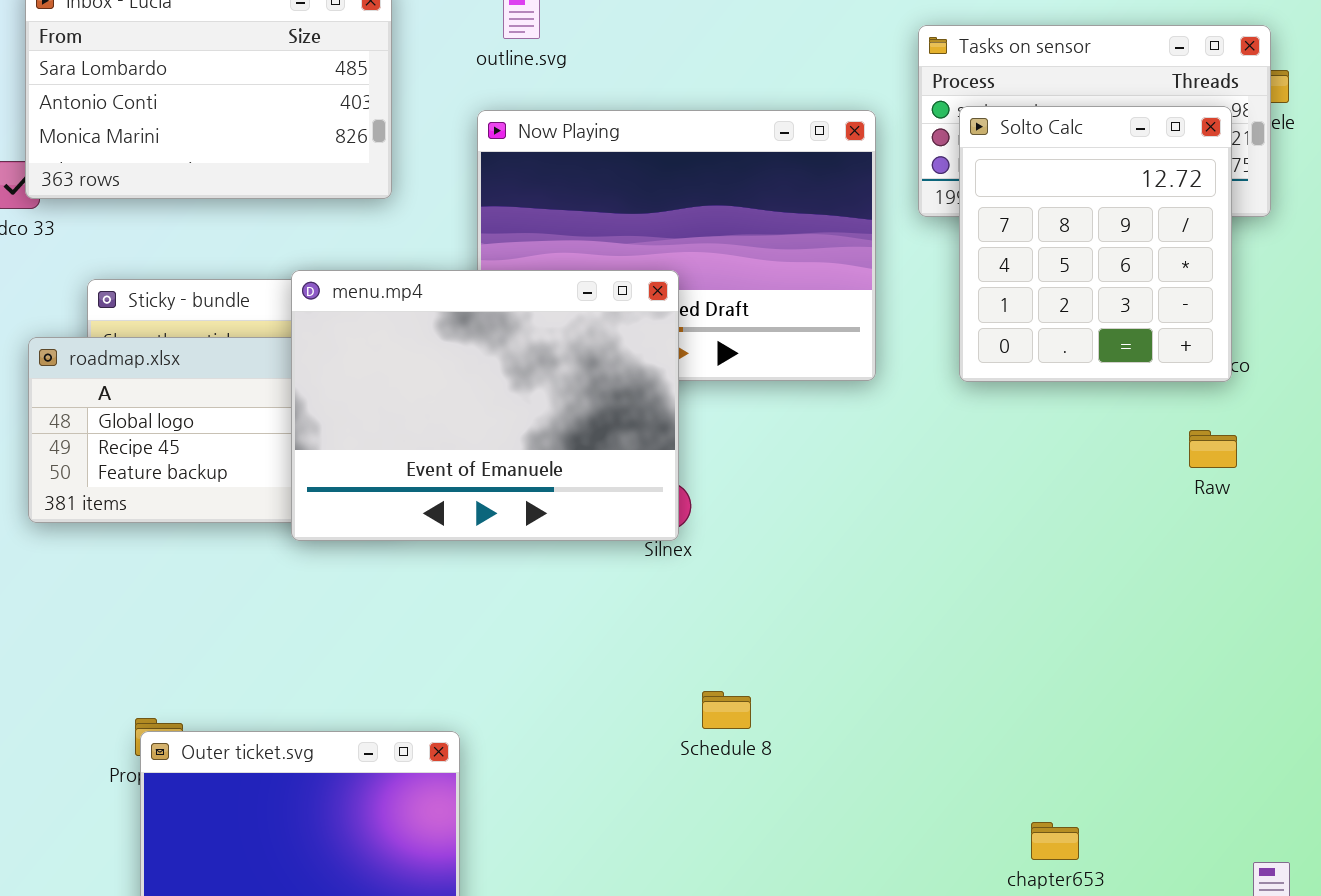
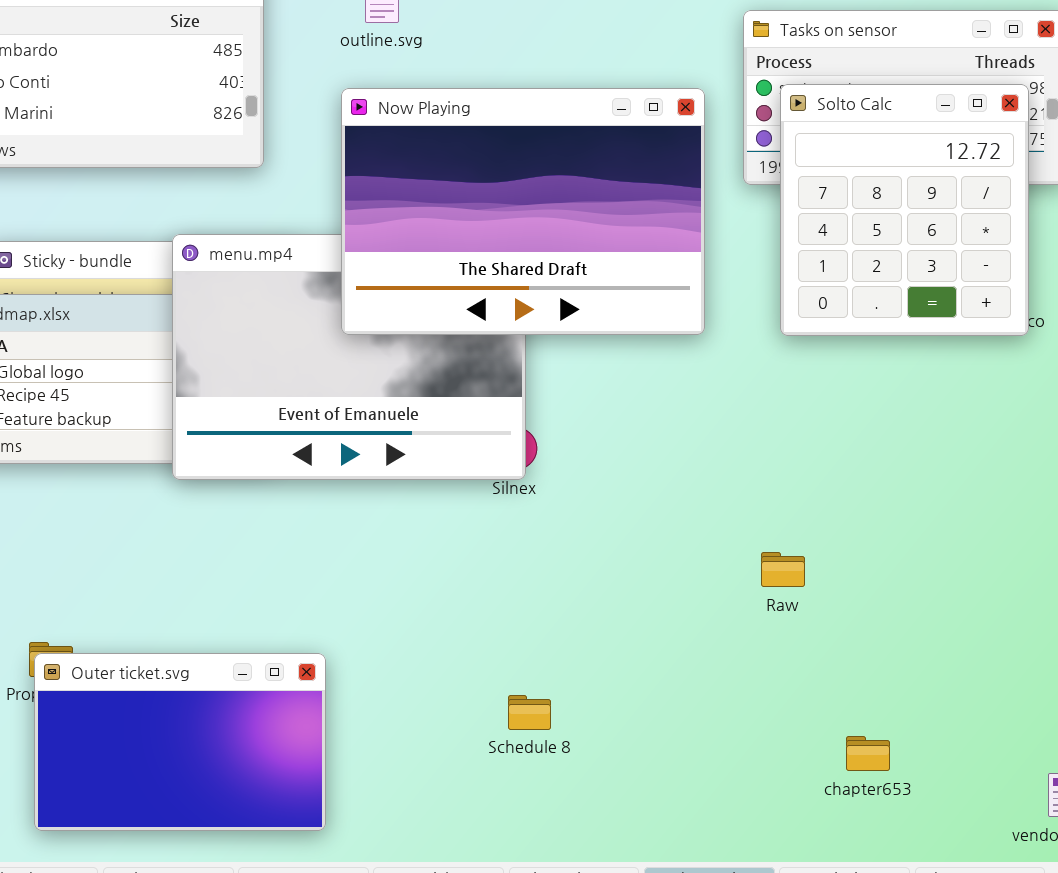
Now Playing: [477,110,876,381] -> [341,88,705,335], raised
Raw: [1189,430,1237,468] -> [761,552,805,587], moved
Schedule 8: [702,691,751,729] -> [508,695,551,730], moved

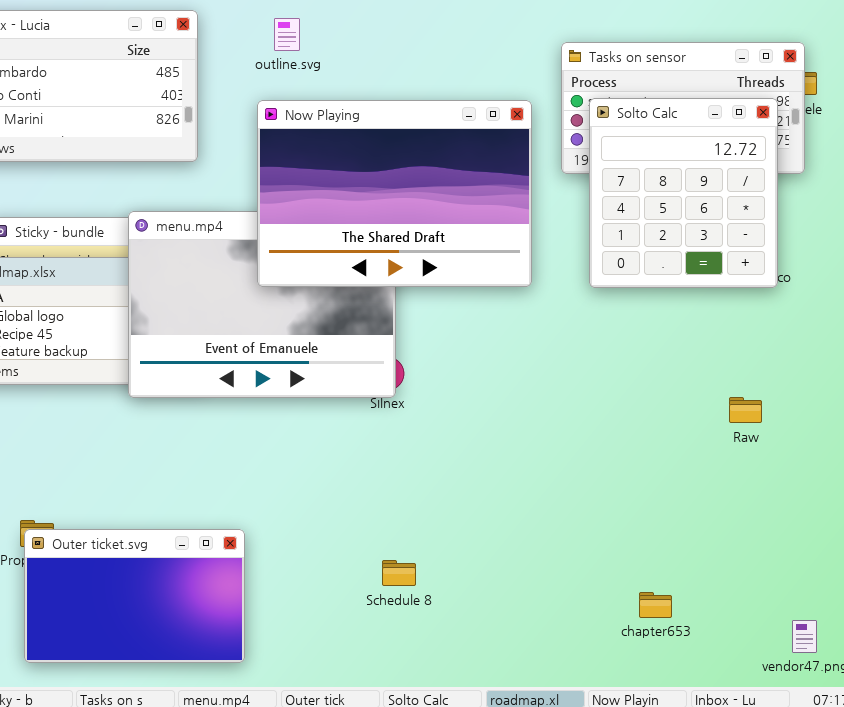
Raw: [761,552,805,587] -> [729,397,762,423], moved

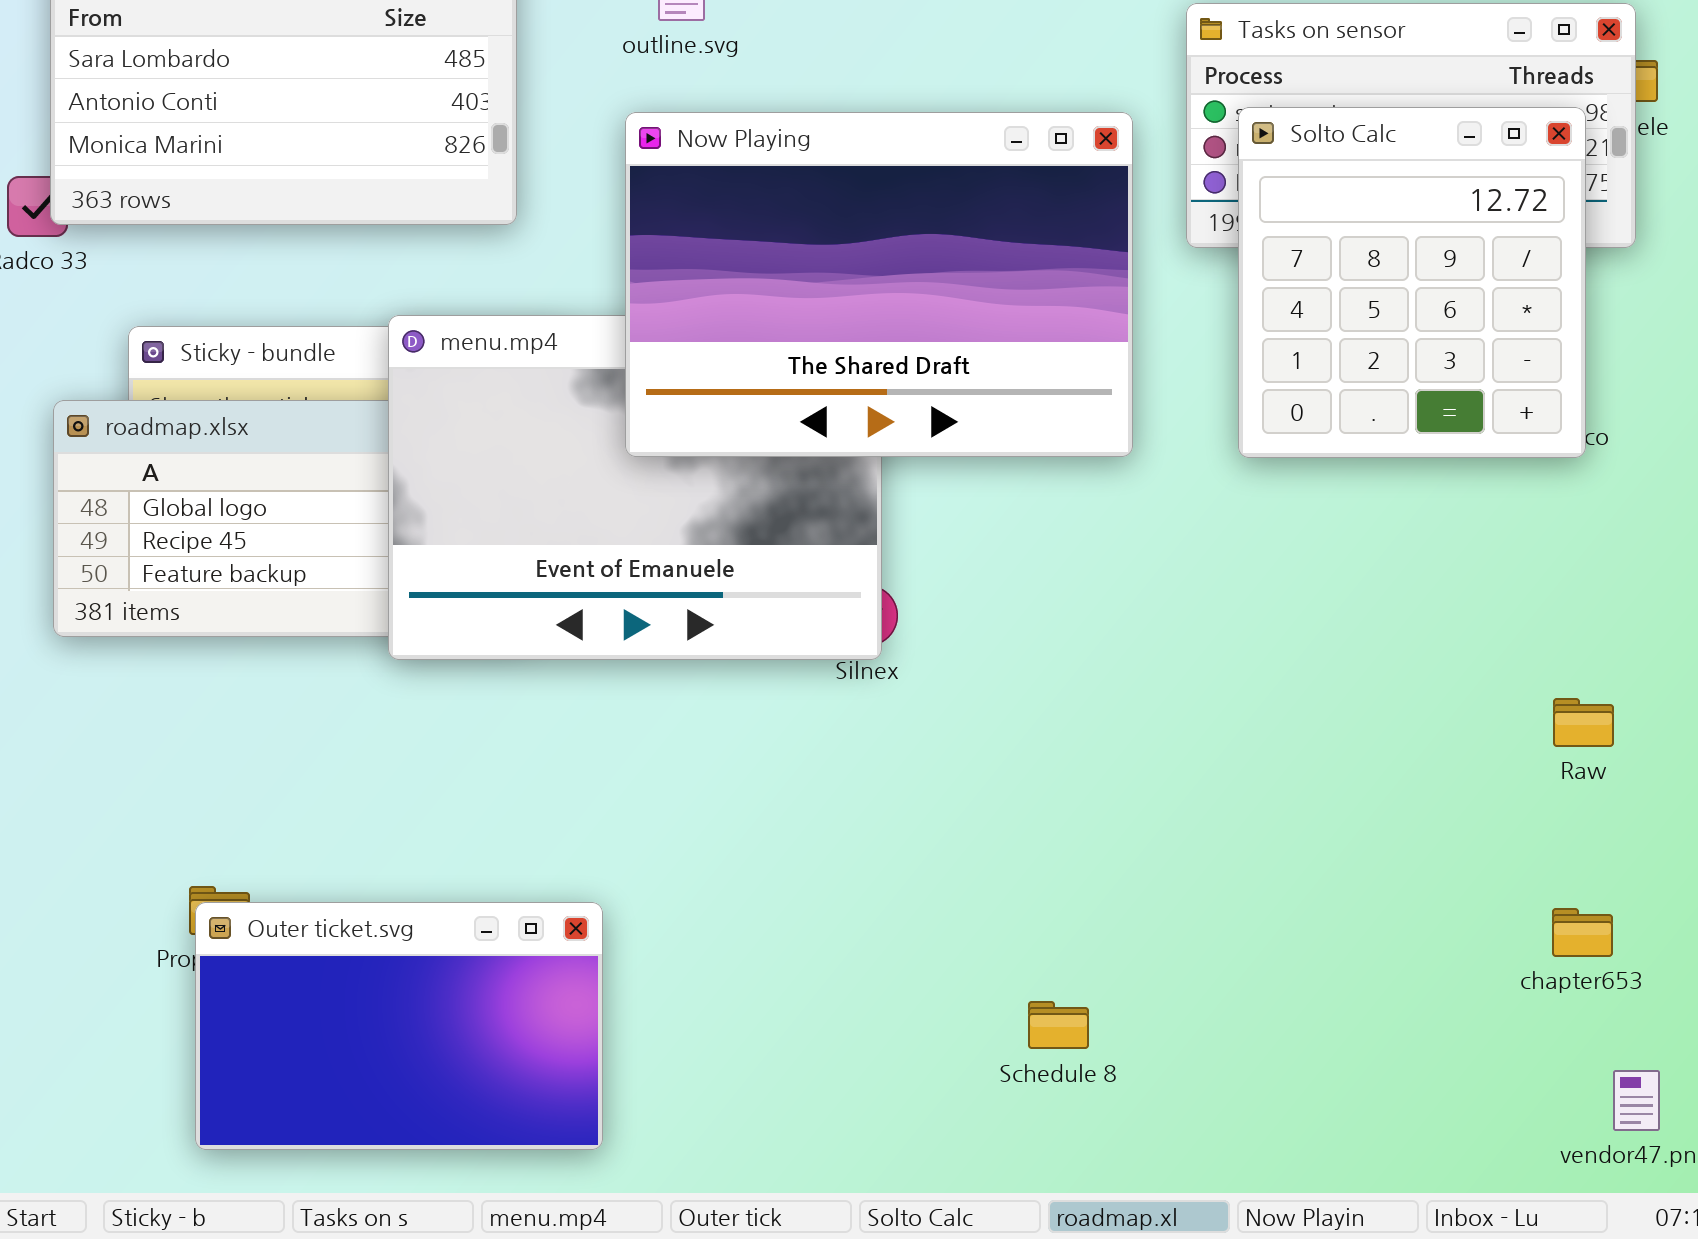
Raw: [729,397,762,423] -> [1553,698,1614,747], moved
Schedule 8: [382,560,416,586] -> [1028,1001,1089,1049], moved
chapter653: [639,592,672,618] -> [1552,908,1613,957], moved

